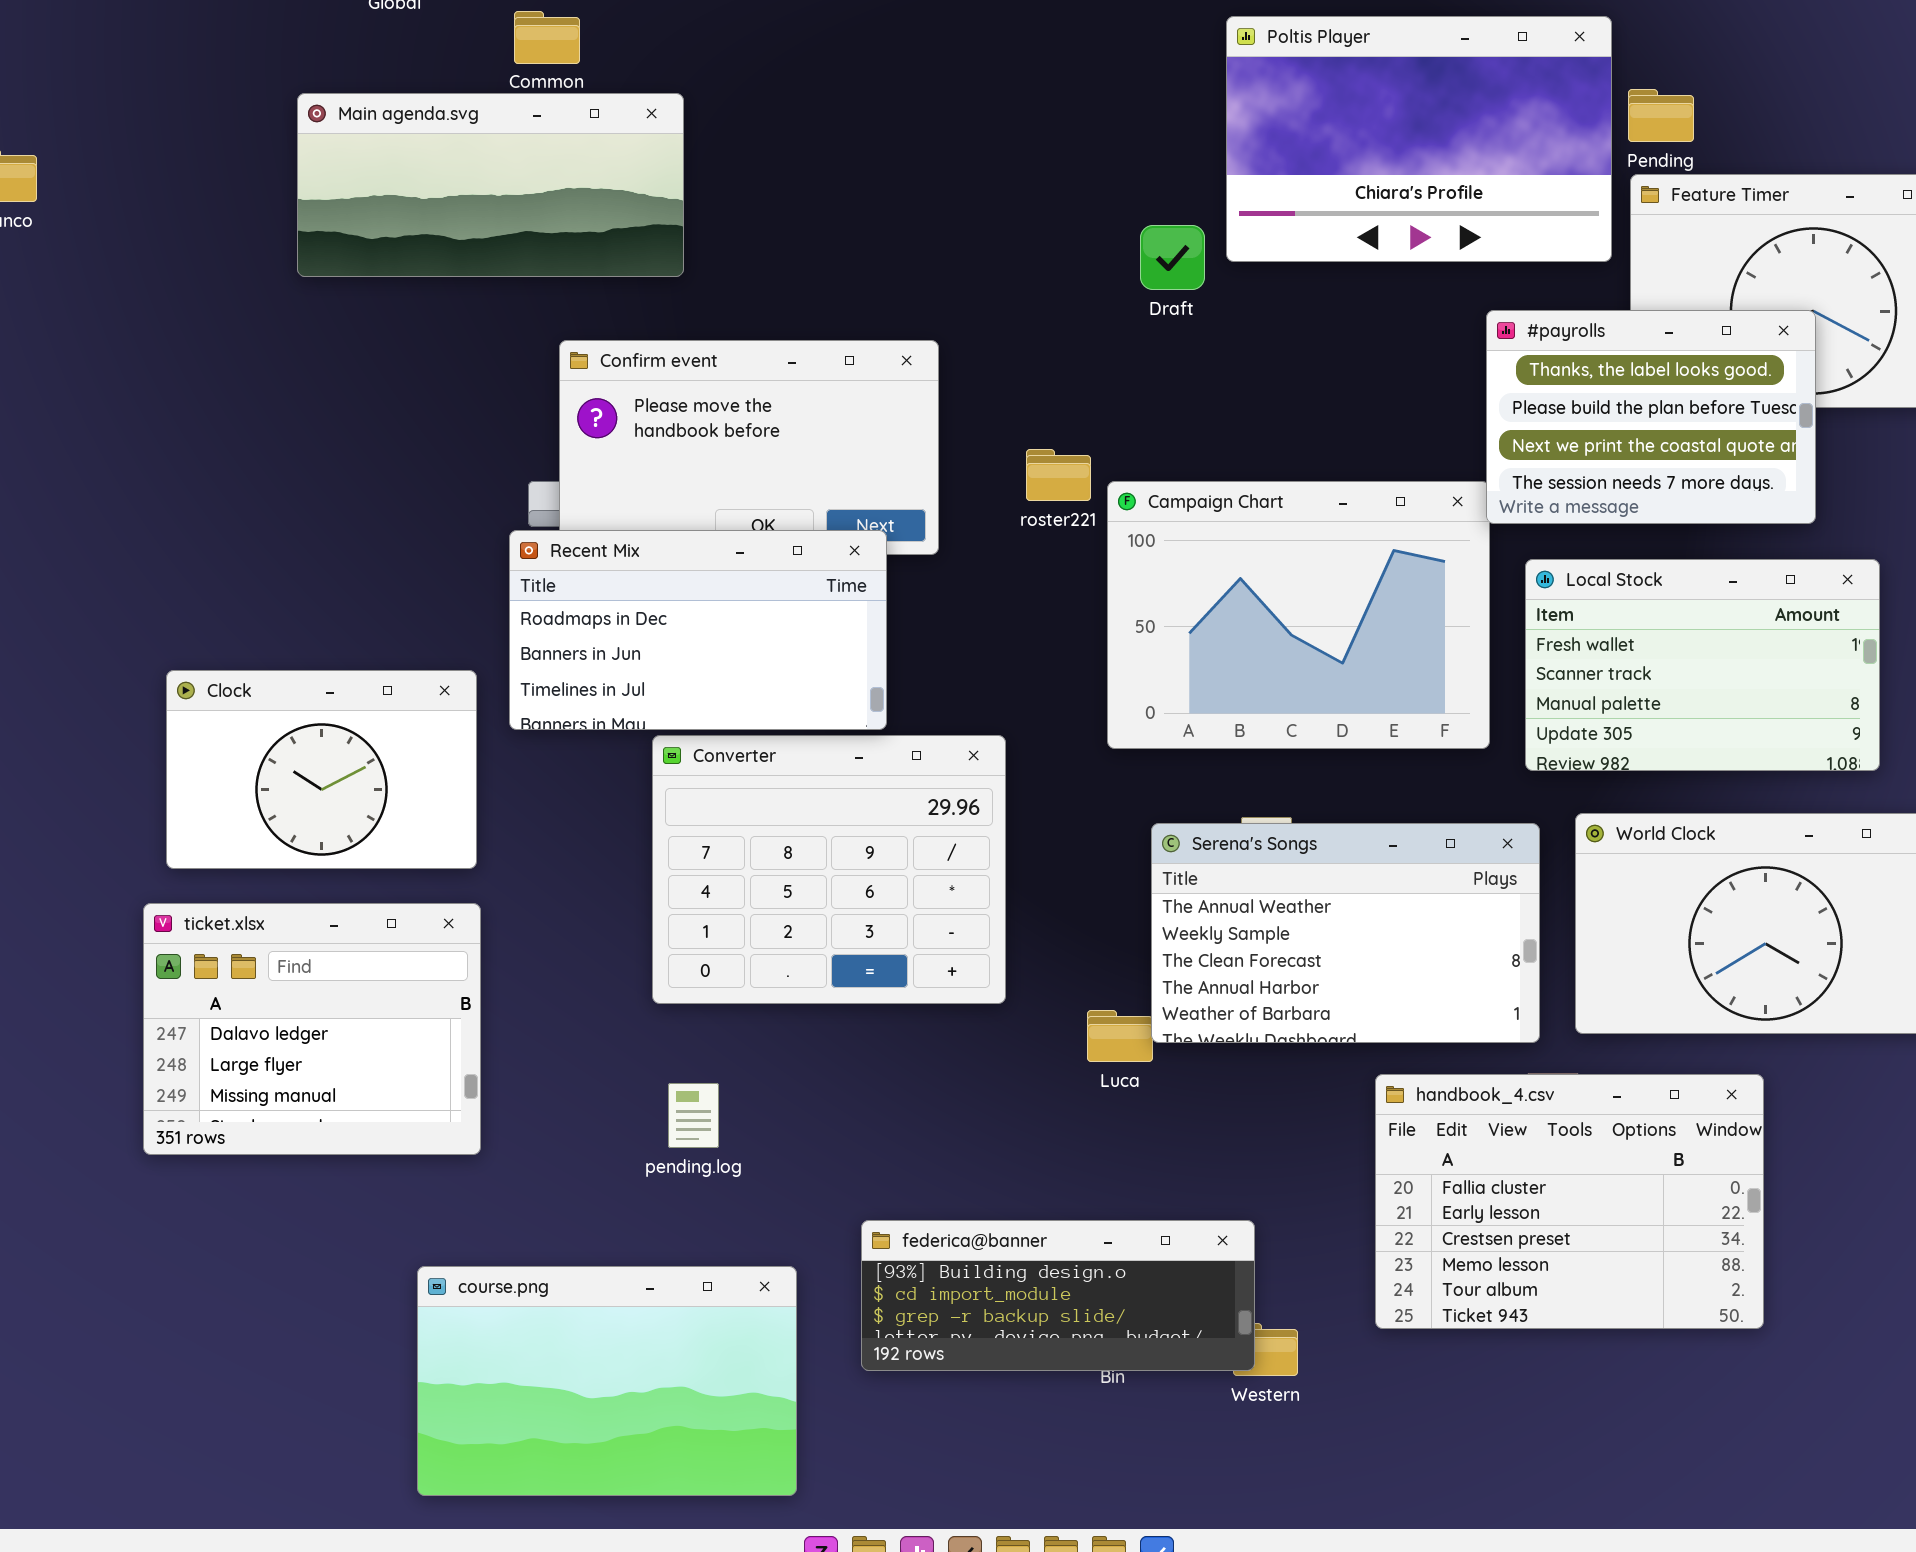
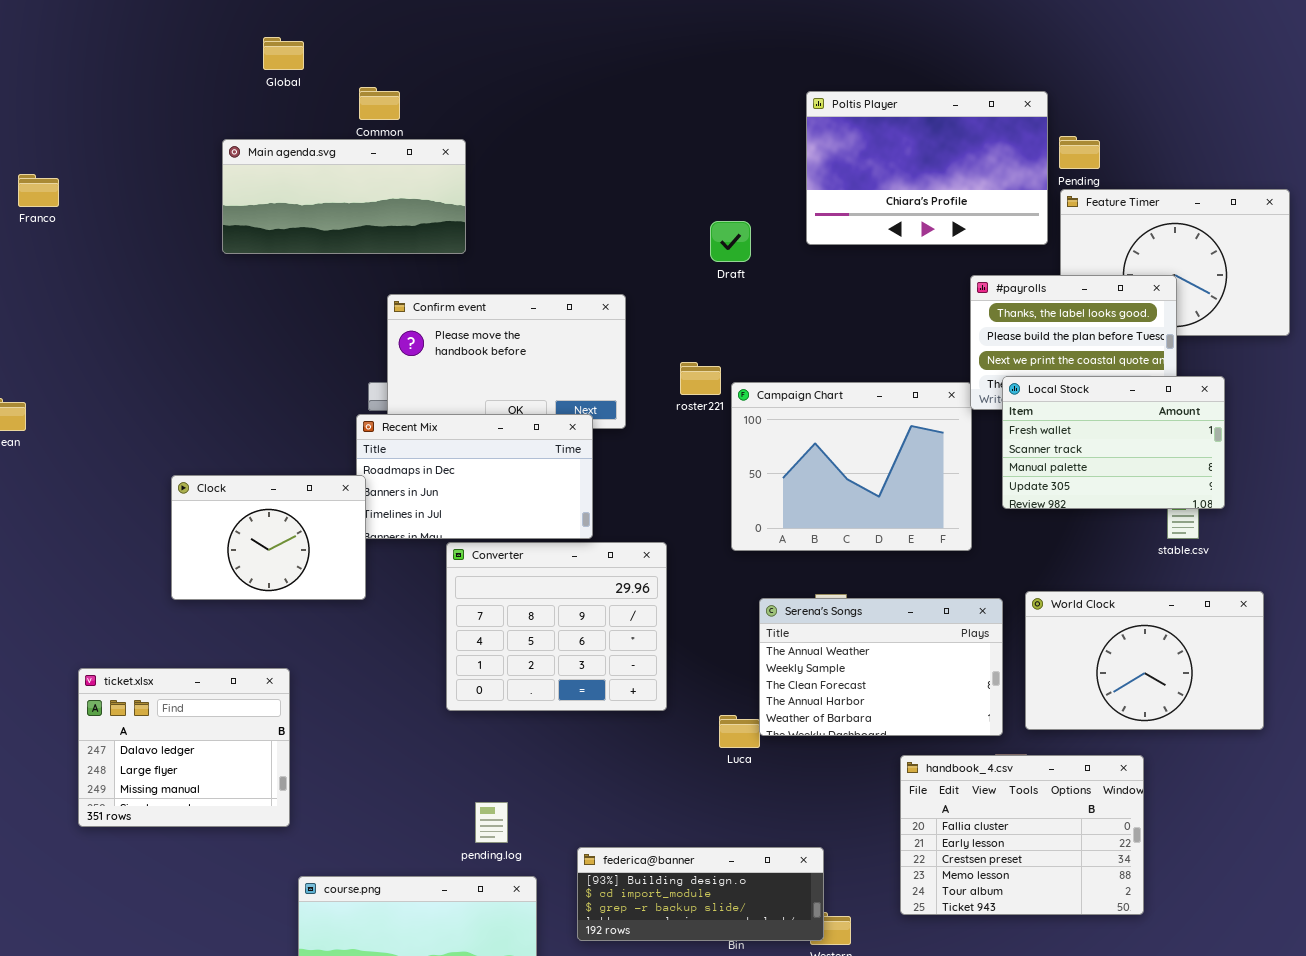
Draft: [1140,225,1205,290] -> [710,221,751,262], moved
Local Stock: [1525,559,1880,771] -> [1002,376,1225,509], moved
Clock: [166,670,477,869] -> [171,475,366,600], moved
ticket.xlsx: [143,903,481,1155] -> [78,668,290,827], moved
pending.log: [668,1083,719,1148] -> [475,802,508,843], moved

